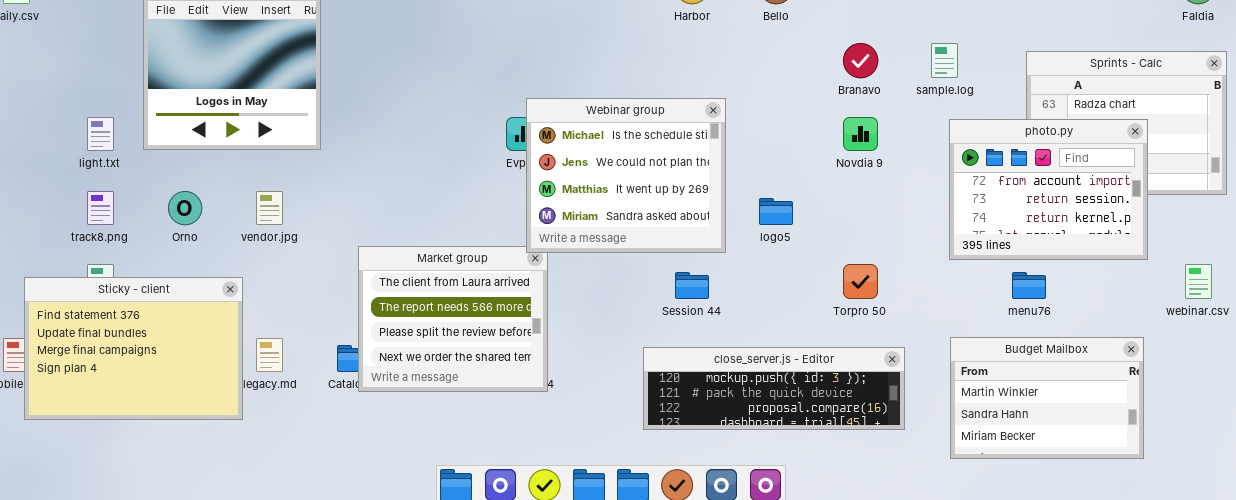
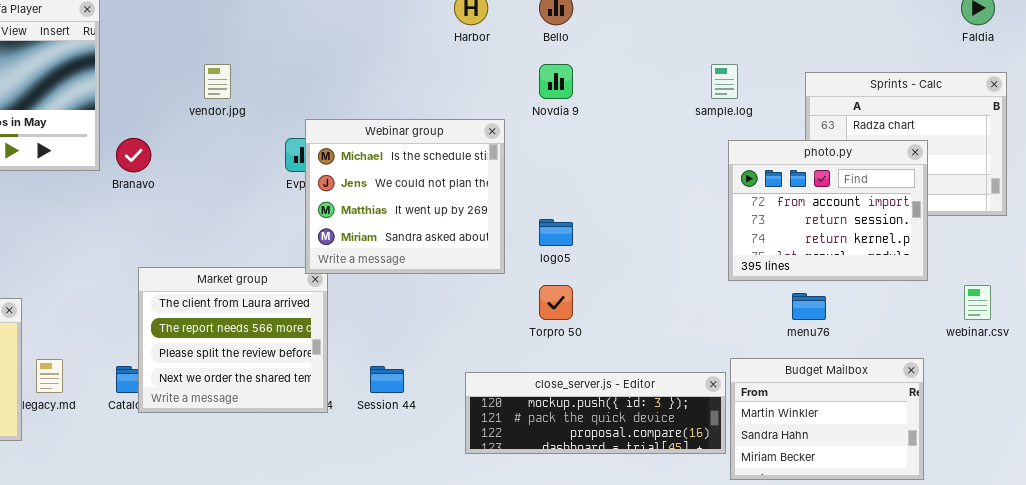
Branavo: [843,43,878,78] -> [116,138,151,172], moved
Novdia 9: [843,117,878,151] -> [539,64,573,99], moved
vendor.jpg: [256,191,283,225] -> [204,64,231,99], moved
Torpro 50: [843,264,878,299] -> [539,285,573,320], moved
Session 44: [675,272,709,299] -> [370,366,404,393], moved
close_server.js - Editor: [643,347,905,430] -> [465,372,726,454], moved

